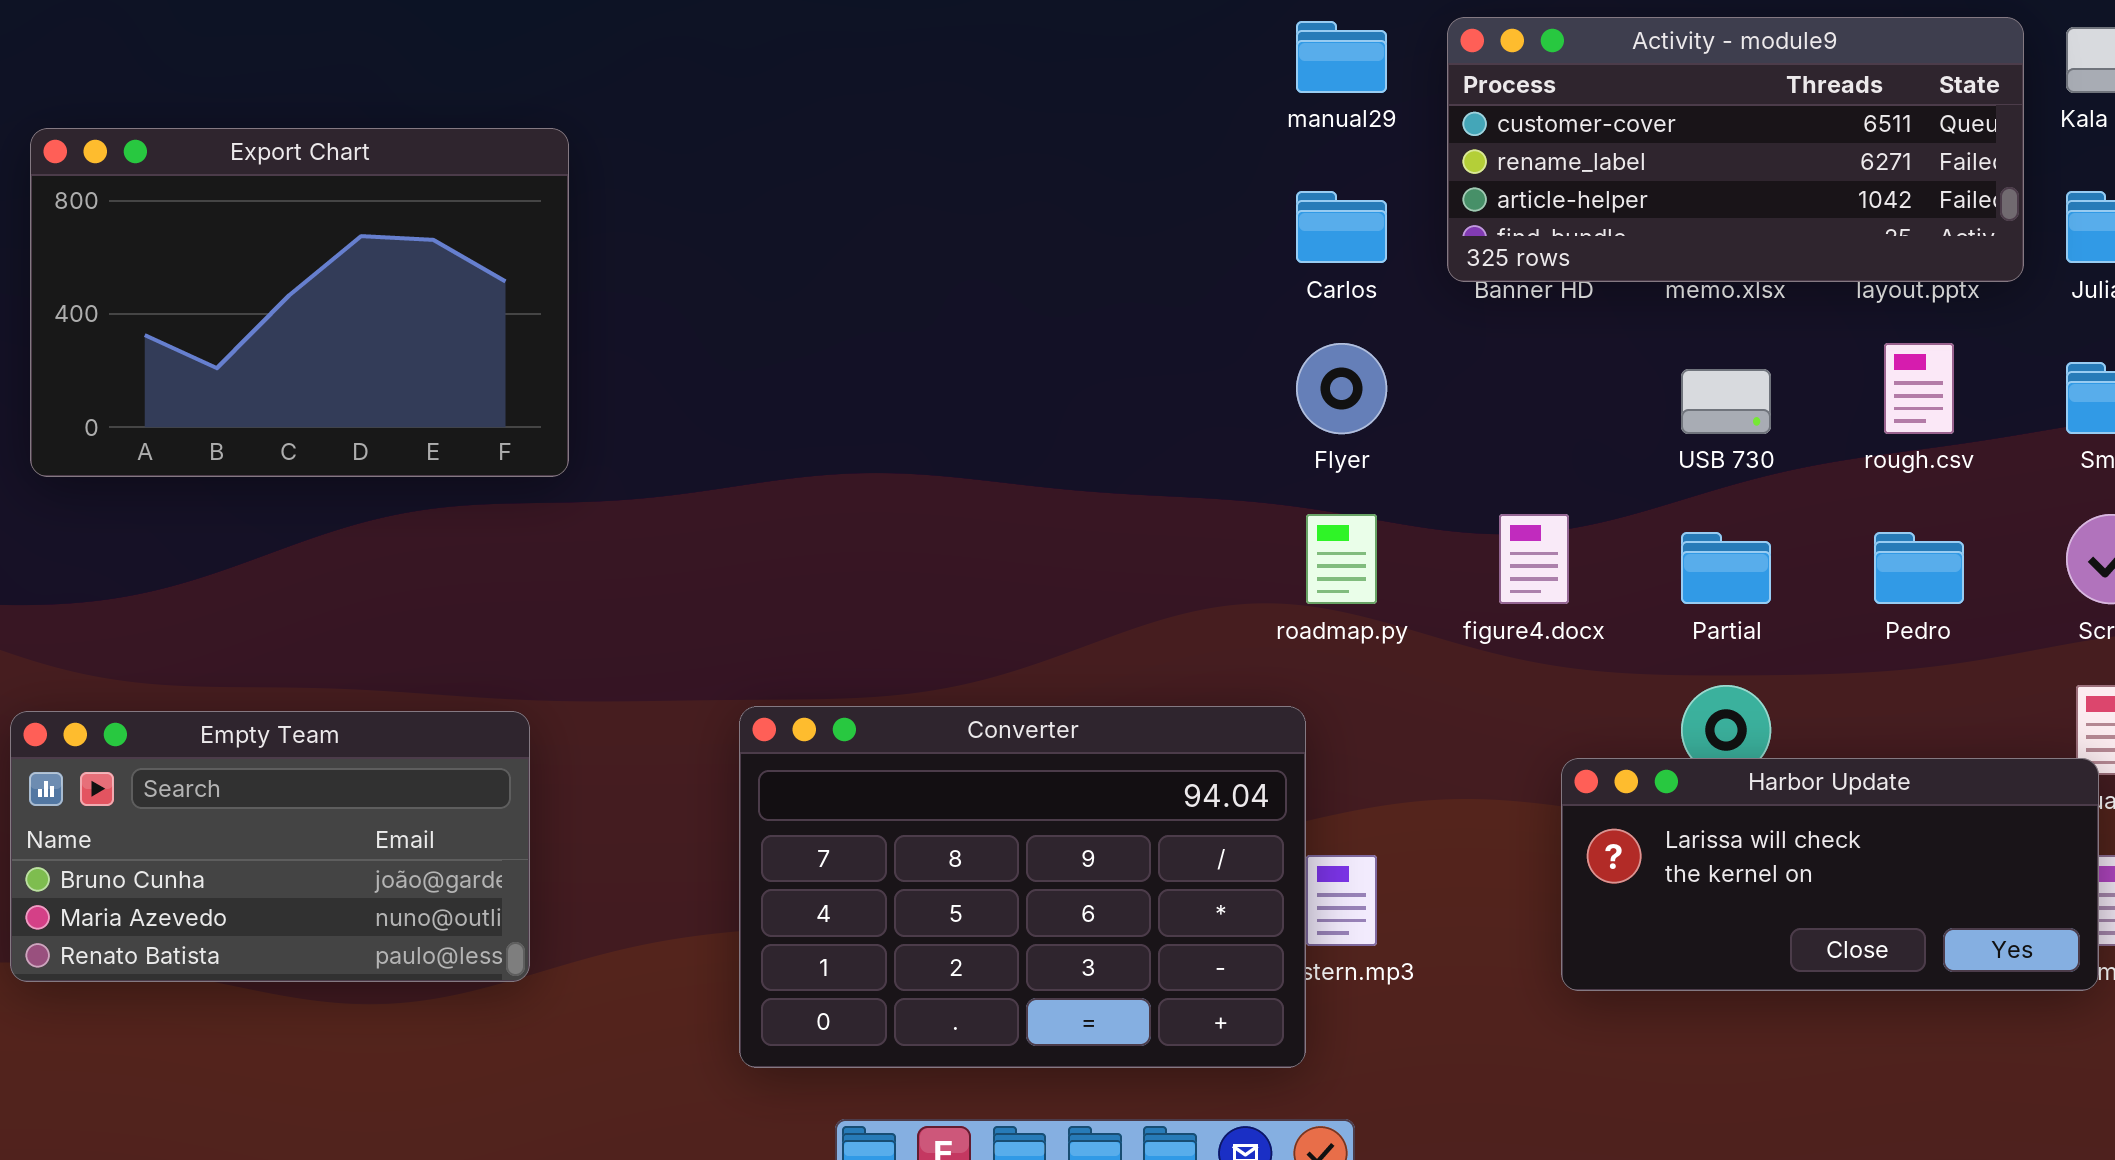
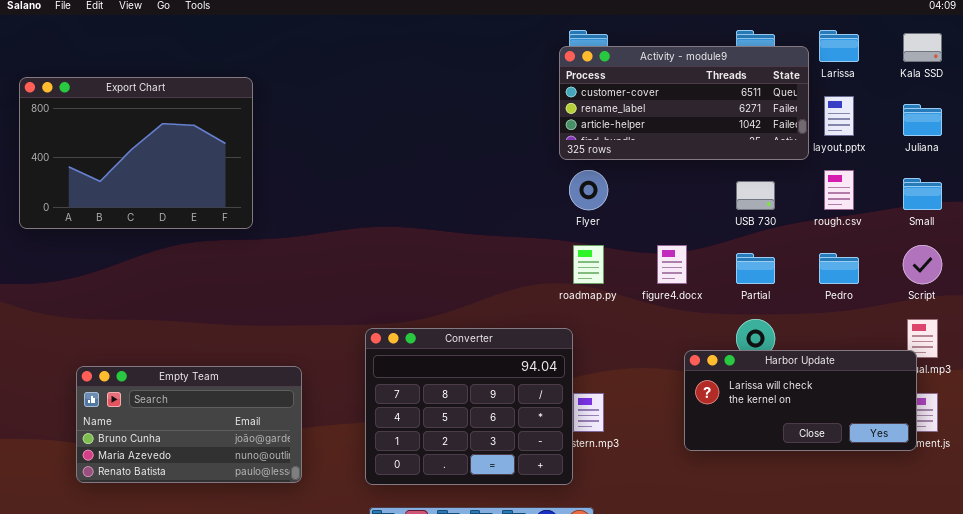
Activity - module9: [1447,17,2024,282] -> [559,46,809,160], moved
Converter: [739,706,1306,1068] -> [365,328,573,485], resized
Empty Team: [10,711,530,982] -> [76,366,302,483], moved

